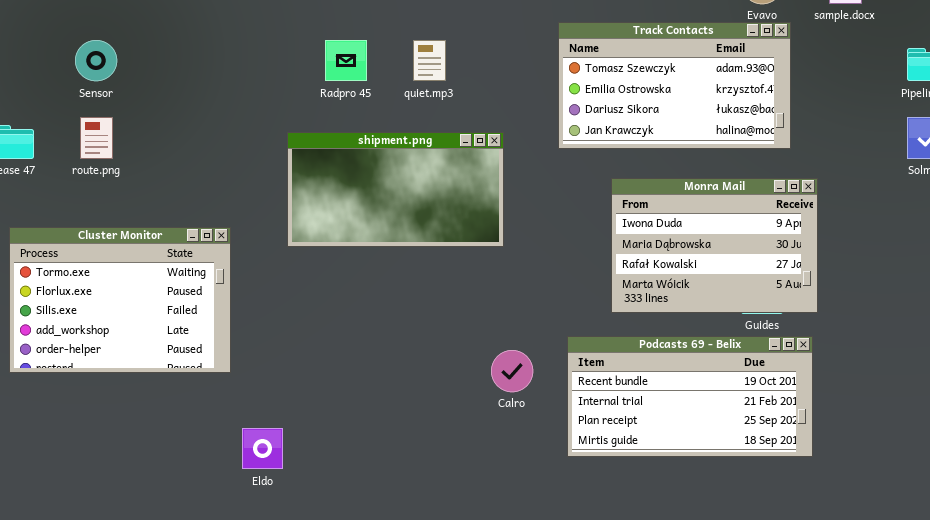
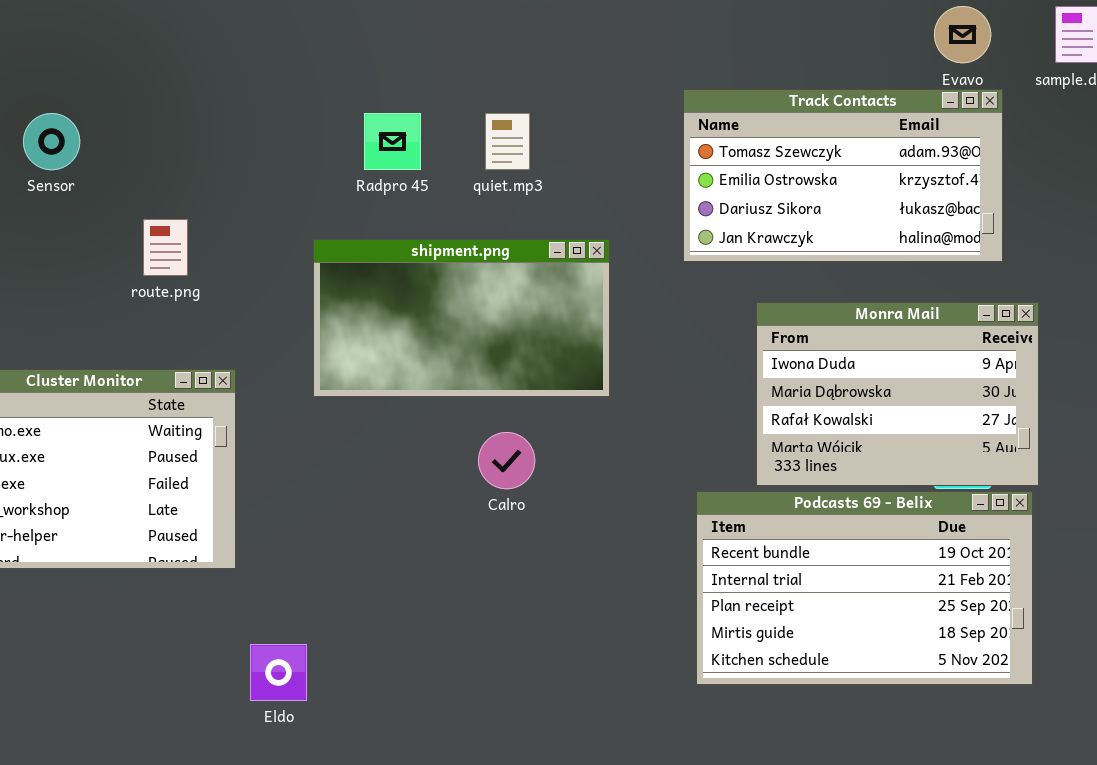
route.png: [80,117,113,159] -> [143,219,188,276], moved
Podcasts 69 - Belix: [567,336,813,457] -> [696,491,1033,685], resized
Calro: [491,350,533,392] -> [478,432,535,489], moved

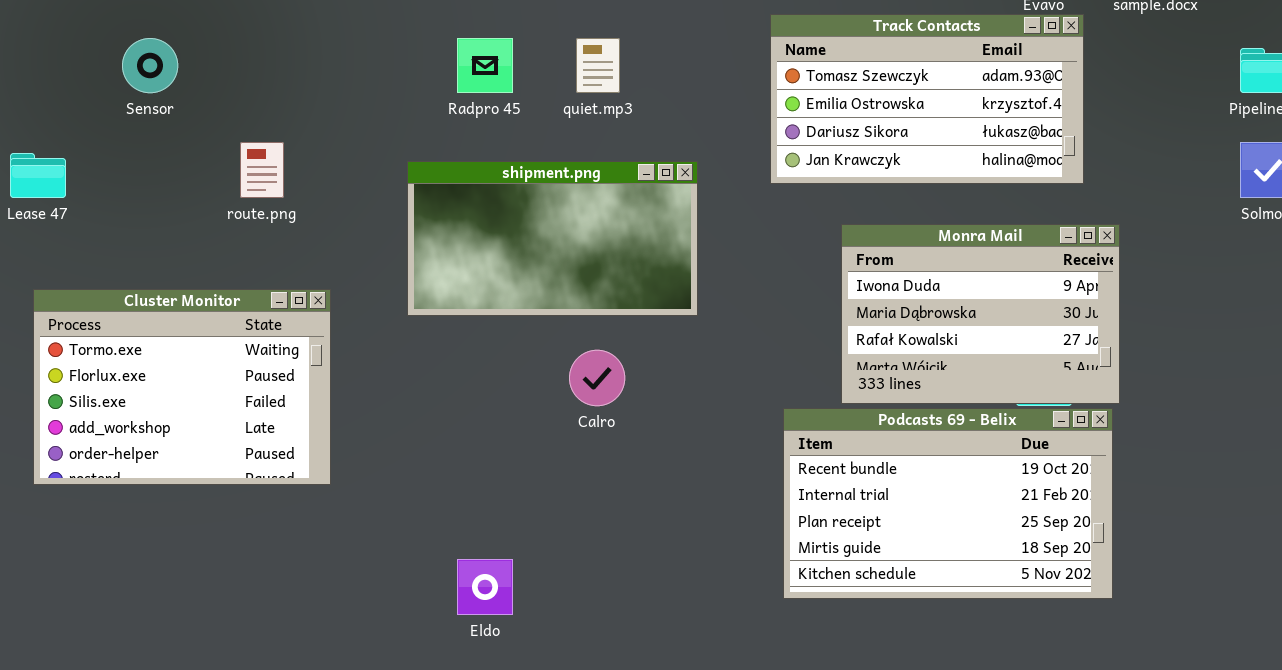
Eldo: [250,644,307,701] -> [457,559,513,615], moved

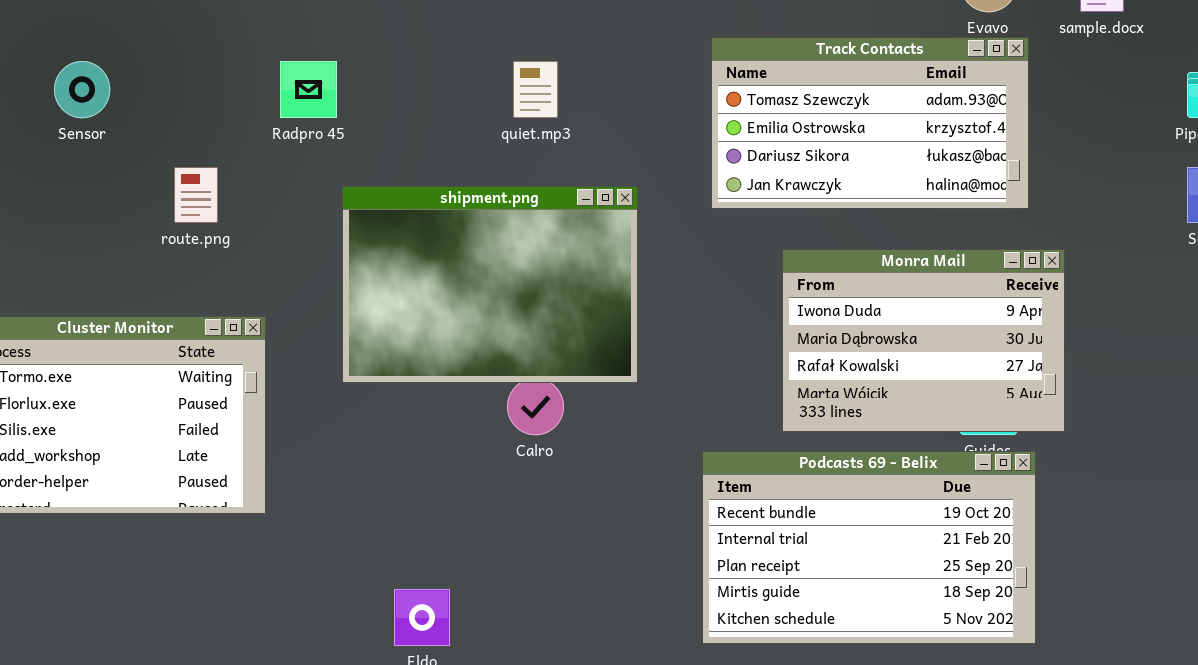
Radpro 45: [457,38,513,93] -> [280,61,337,118], moved
shipment.png: [407,161,698,316] -> [342,186,638,383], resized
Podcasts 69 - Belix: [783,408,1113,599] -> [702,451,1036,644], moved

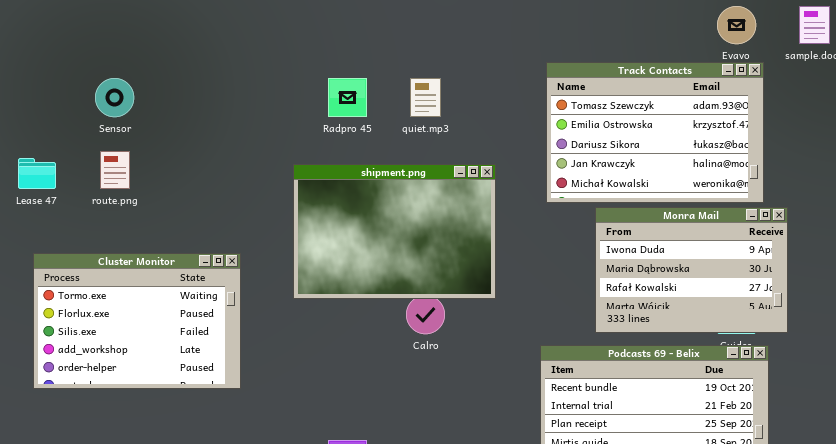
Track Contacts: [711,37,1029,209] -> [546,62,764,203], resized
Radpro 45: [280,61,337,118] -> [328,78,367,117], moved
route.png: [174,167,218,223] -> [100,151,130,189], moved

